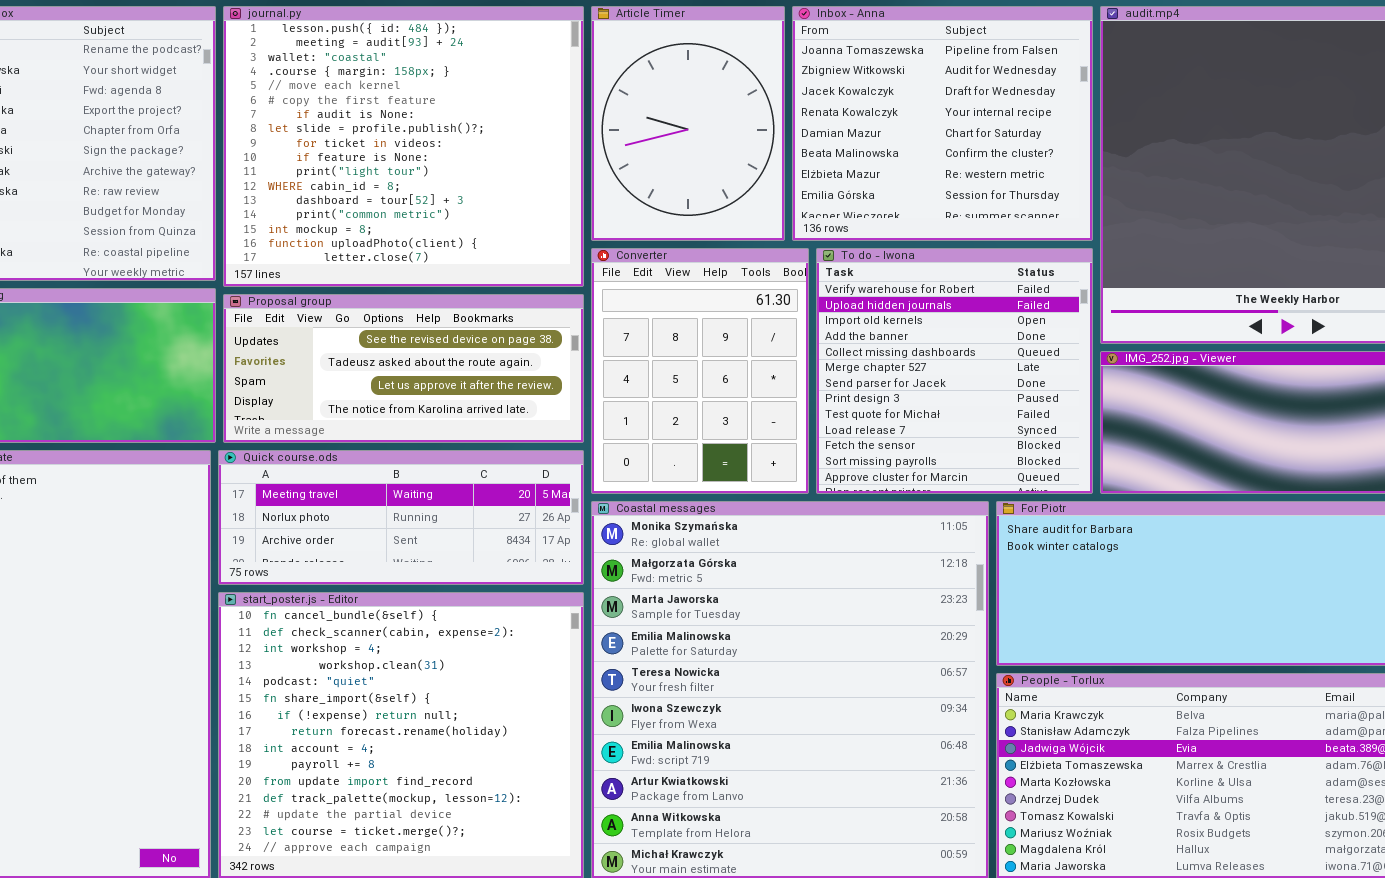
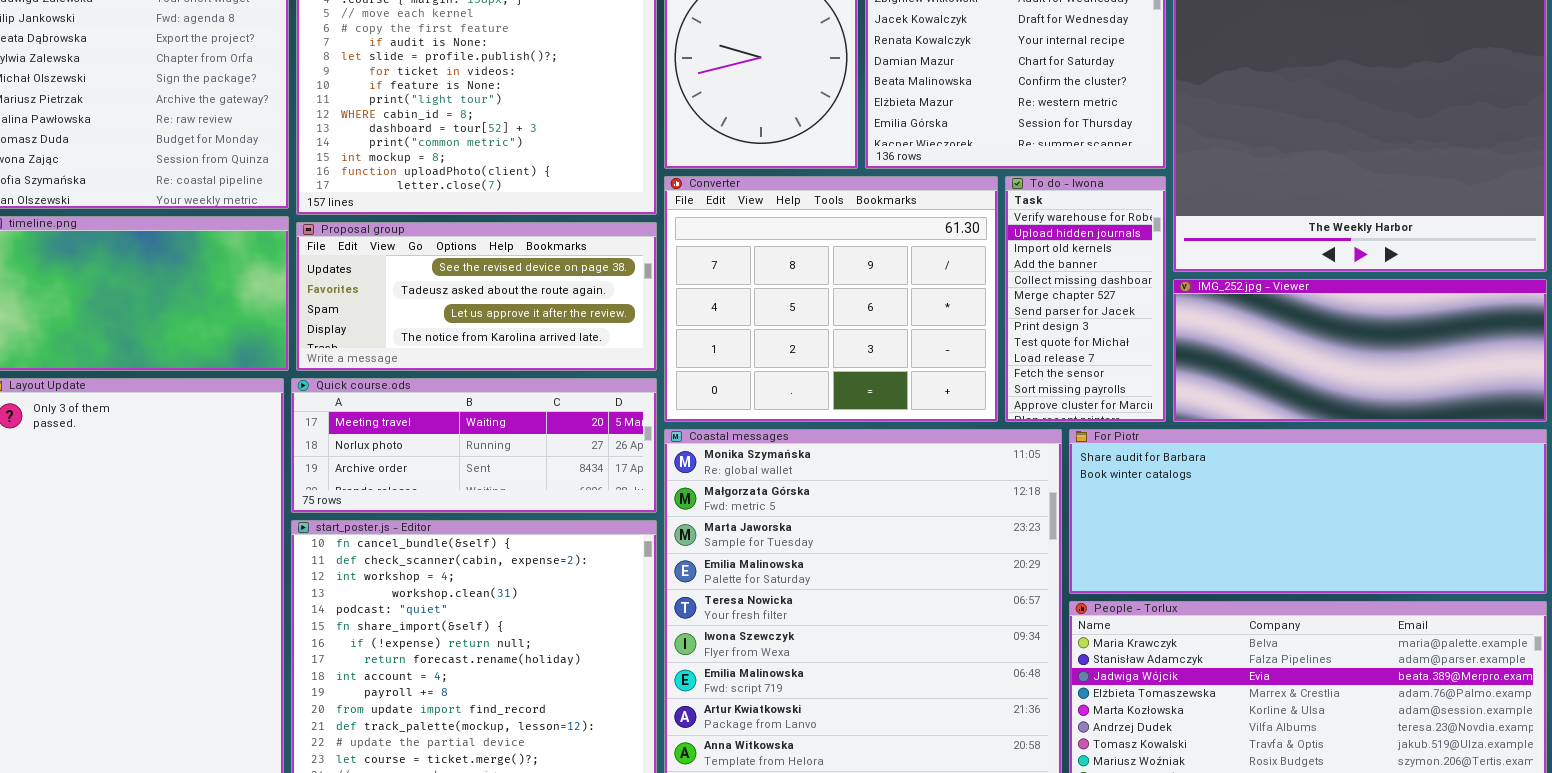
Converter: [591,248,809,494] -> [664,176,998,422], resized
To do - Iwona: [816,248,1093,494] -> [1005,176,1166,422], resized

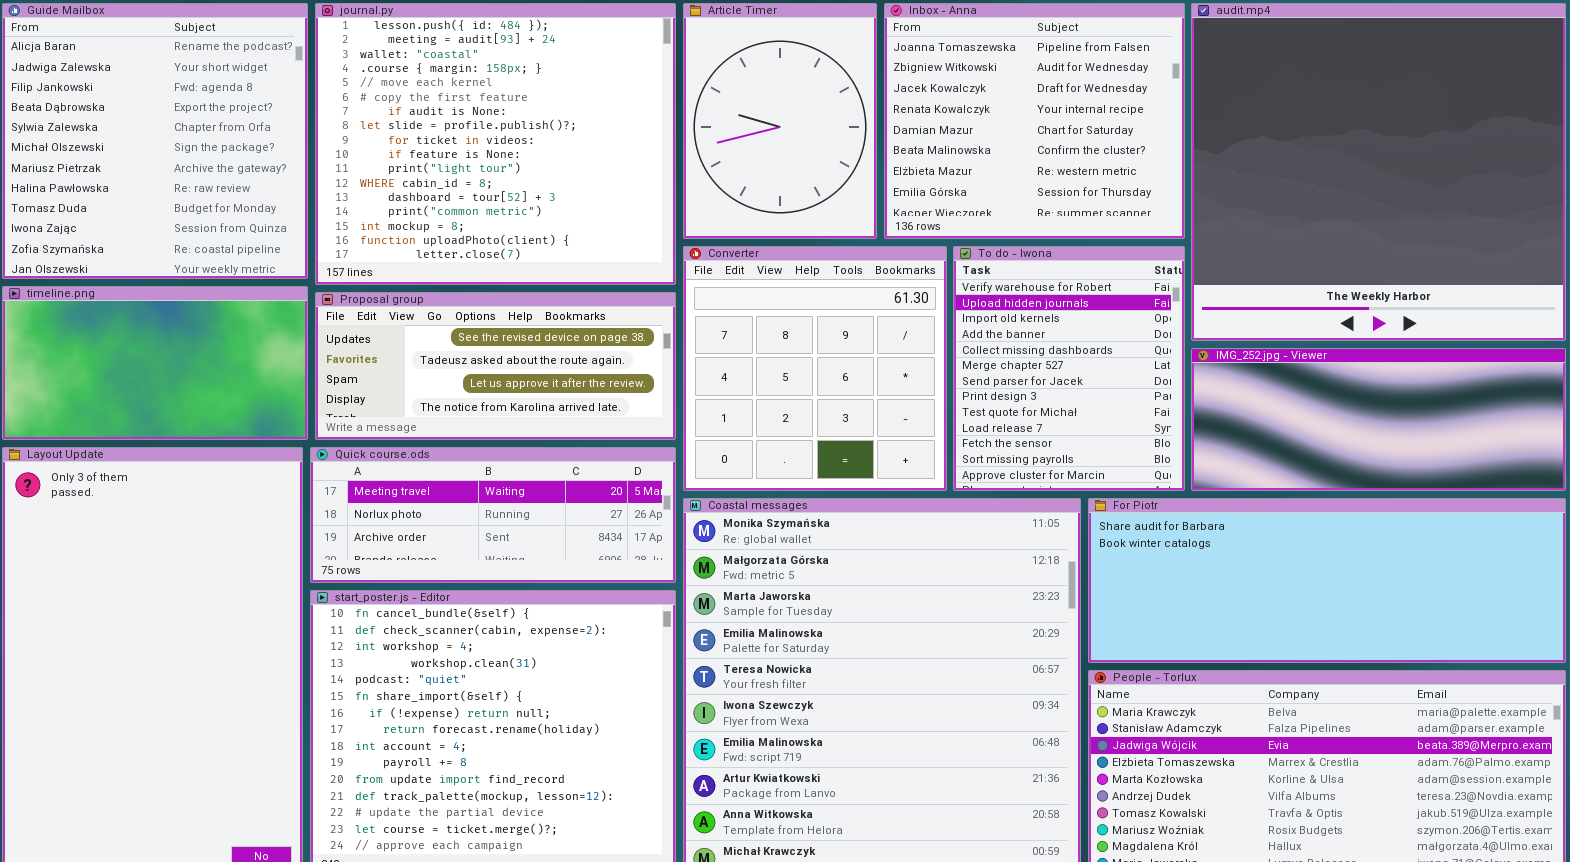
Converter: [664,176,998,422] -> [683,246,947,491], resized
To do - Iwona: [1005,176,1166,422] -> [953,246,1185,491], resized

